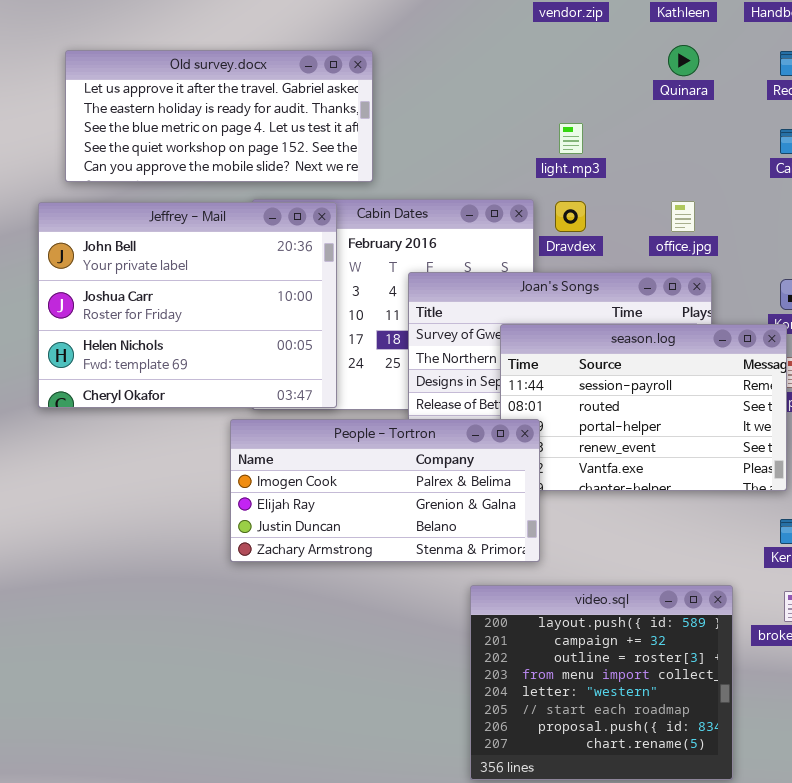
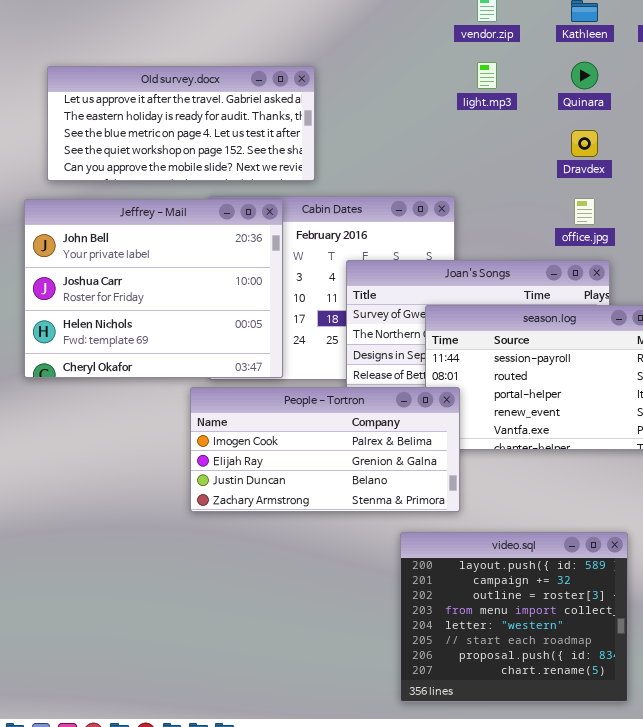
light.mp3: [559,123,583,154] -> [477,62,497,89], moved
Dravdex: [555,201,586,232] -> [571,130,598,157], moved

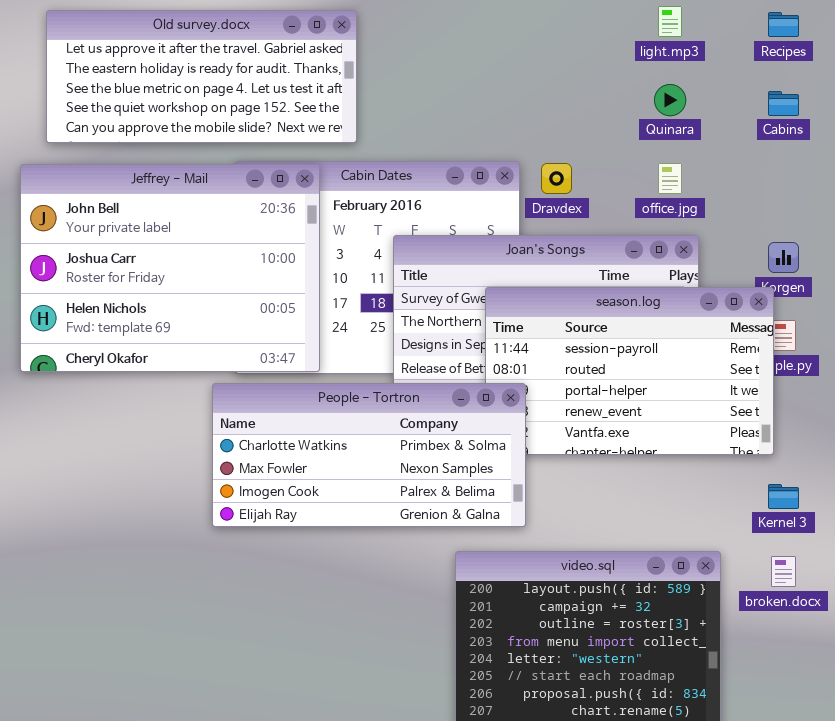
light.mp3: [477,62,497,89] -> [658,6,682,37], moved
Quinara: [571,62,598,89] -> [654,84,686,116], moved
Dravdex: [571,130,598,157] -> [541,163,572,194], moved
People - Tortron: [190,387,460,512] -> [212,383,526,527], scrolled up 2 rows

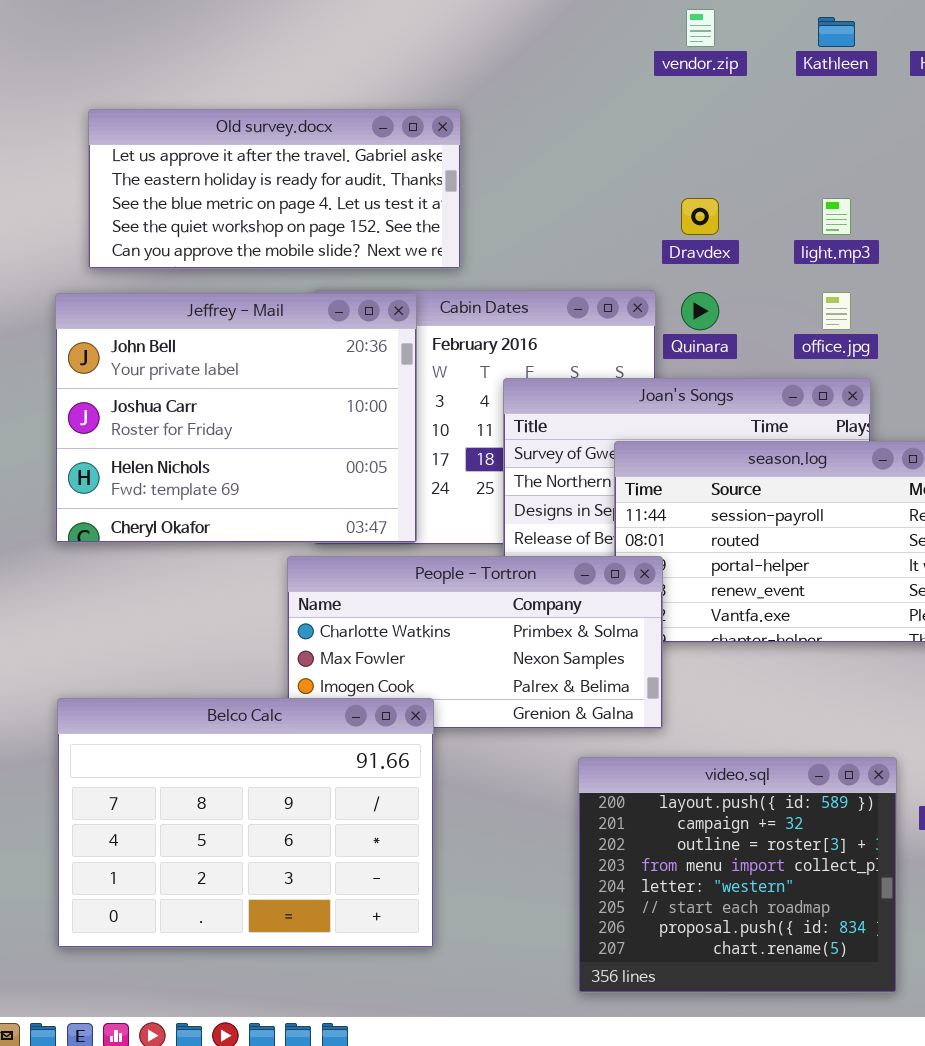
light.mp3: [658,6,682,37] -> [822,198,851,235], moved
Quinara: [654,84,686,116] -> [681,292,719,330], moved
Dravdex: [541,163,572,194] -> [681,198,719,235], moved
Belco Calc: none -> [57,698,434,948], opened

